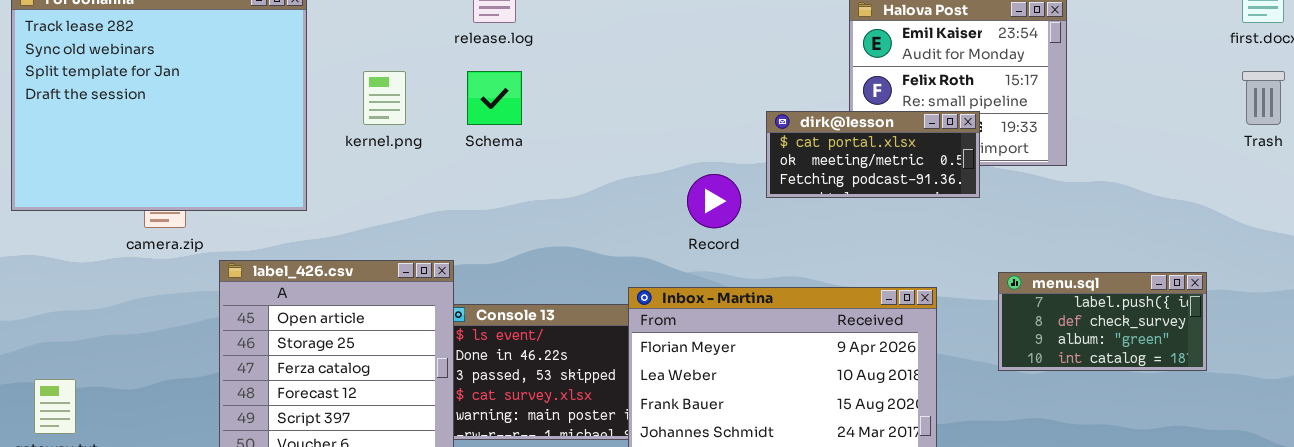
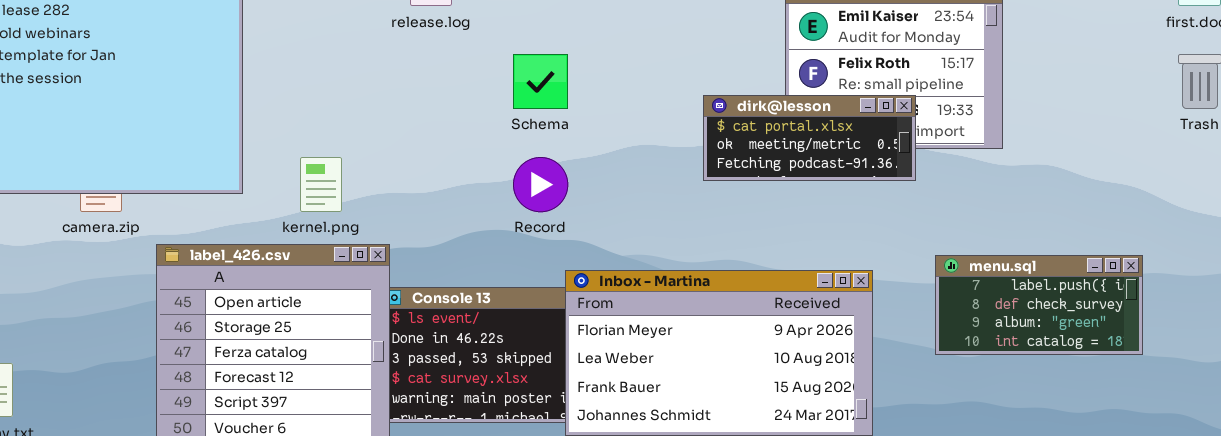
kernel.png: [363,71,406,125] -> [300,157,342,212], moved
Schema: [467,71,522,125] -> [513,54,568,109], moved
Record: [687,174,741,228] -> [513,157,568,212], moved

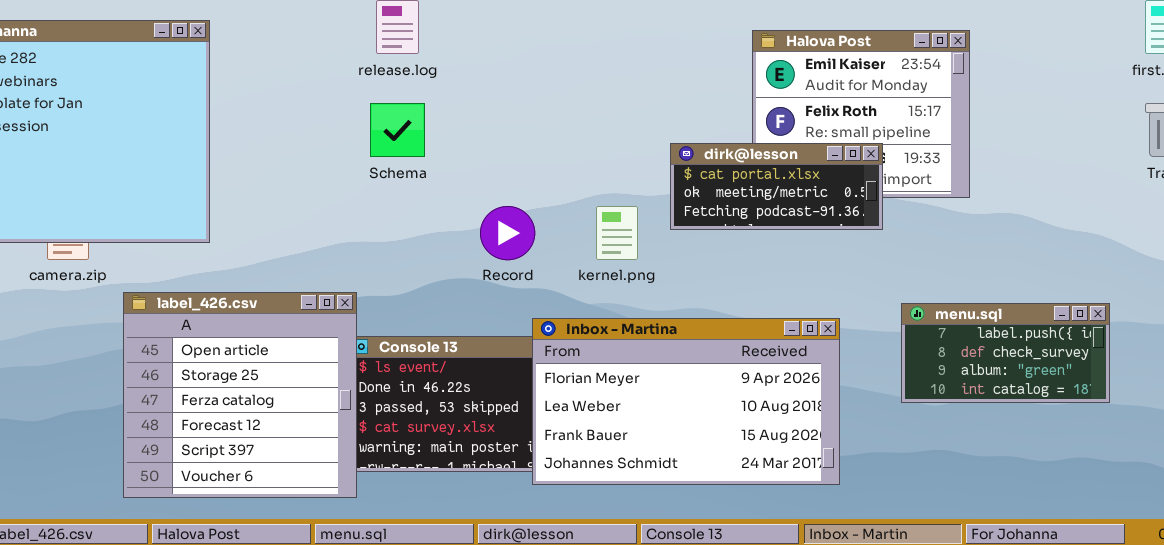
Schema: [513,54,568,109] -> [370,103,425,157], moved
kernel.png: [300,157,342,212] -> [596,206,638,260], moved

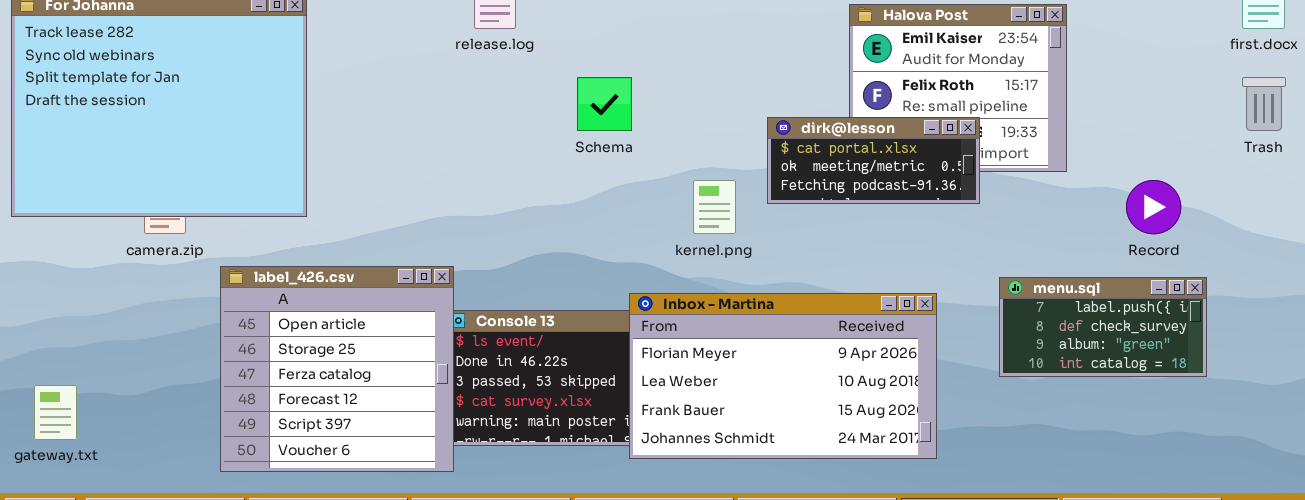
Schema: [370,103,425,157] -> [577,77,632,131], moved
Record: [480,206,535,260] -> [1126,180,1181,234], moved

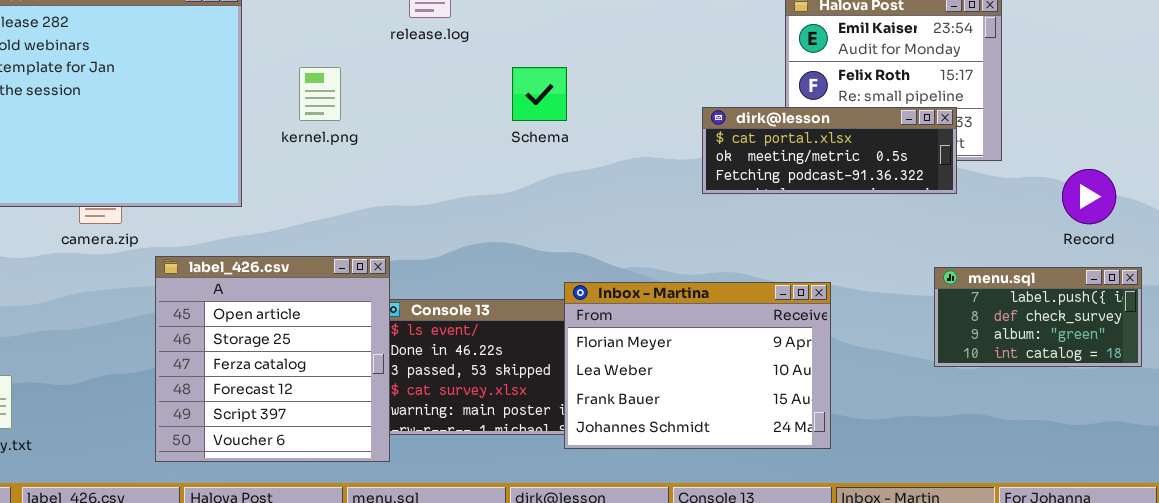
dirk@lesson: [767,117,980,204] -> [702,107,957,194], resized
kernel.png: [693,180,736,234] -> [299,67,341,121], moved
Inbox - Martina: [629,293,937,459] -> [564,282,831,449], resized

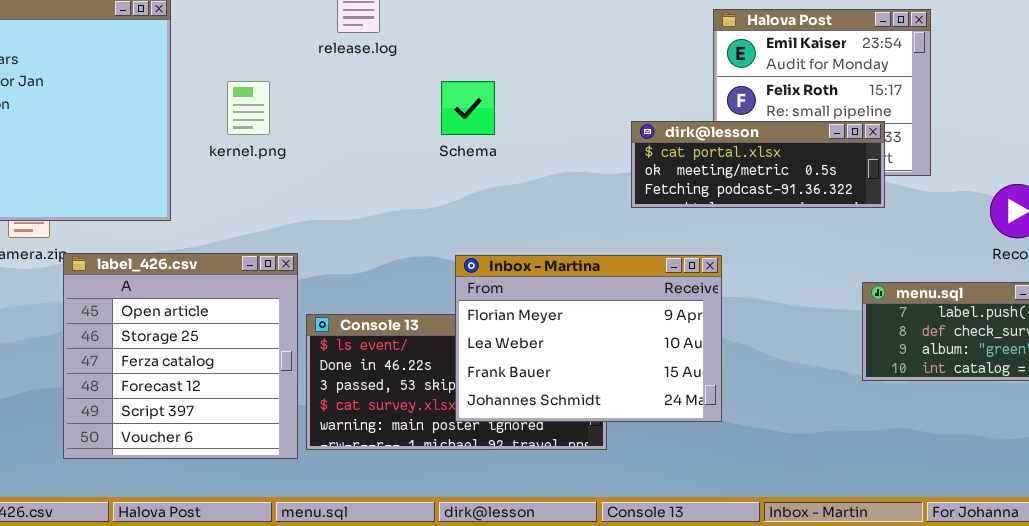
label_426.csv: [155,256,390,462] -> [63,253,298,459], moved
Inbox - Martina: [564,282,831,449] -> [455,255,722,422], moved

